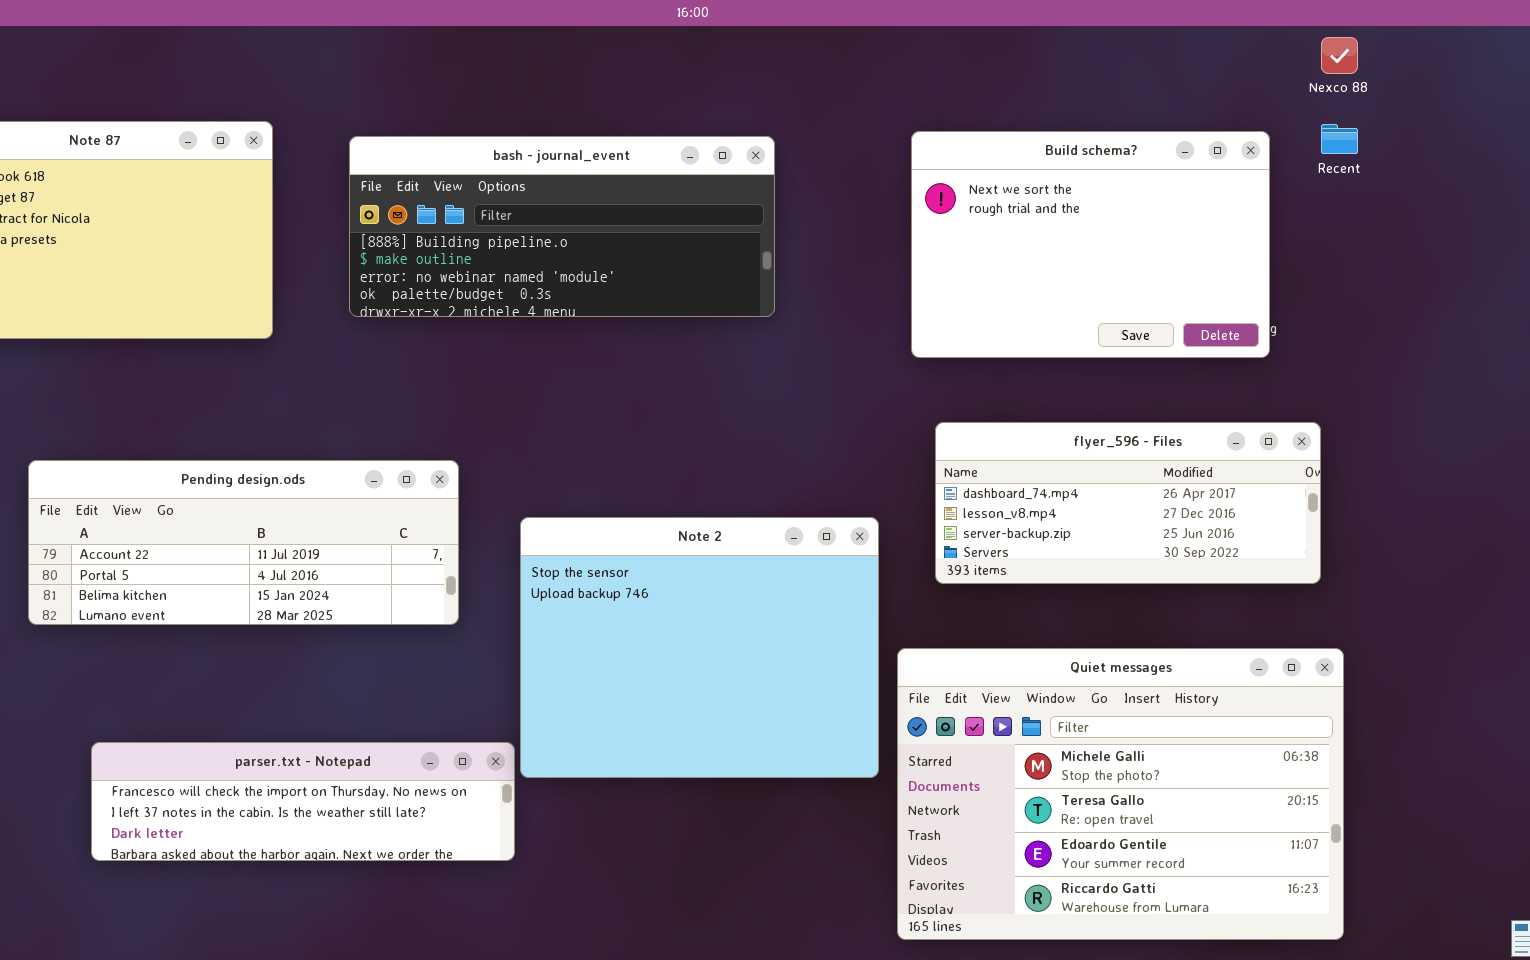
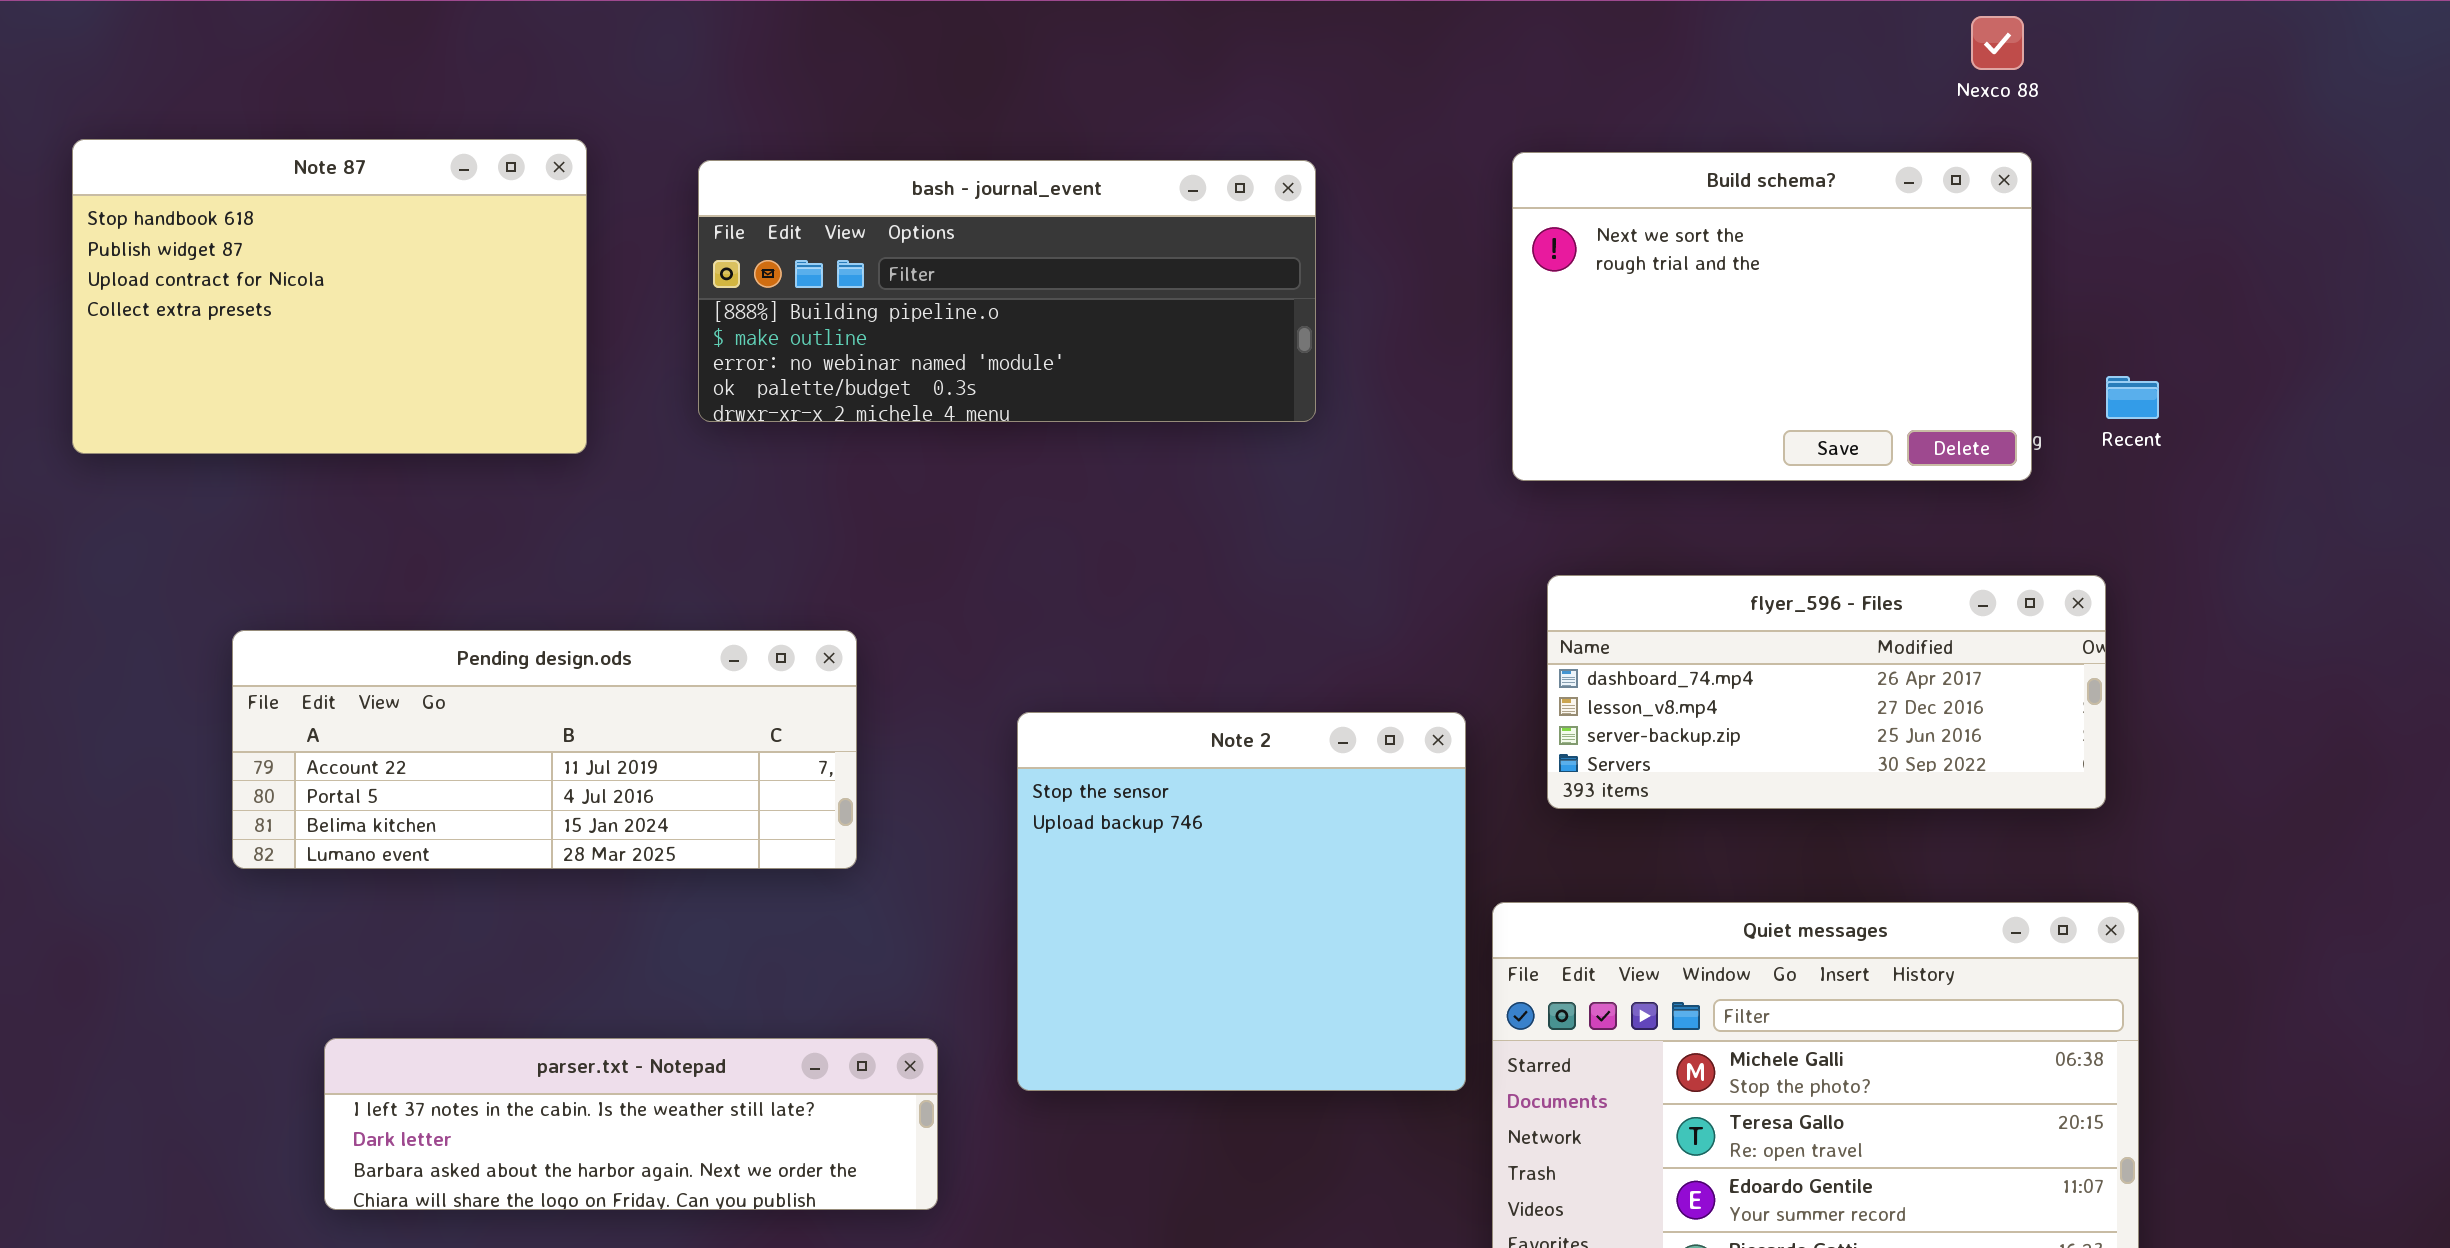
Nexco 88: [1321,37,1358,74] -> [1971,16,2024,70], moved
Recent: [1321,124,1358,154] -> [2106,376,2159,419], moved
Note 2: [520,517,879,778] -> [1017,712,1466,1091], resized
parser.txt - Notepad: [91,742,515,861] -> [324,1038,938,1210], scrolled down 1 row

